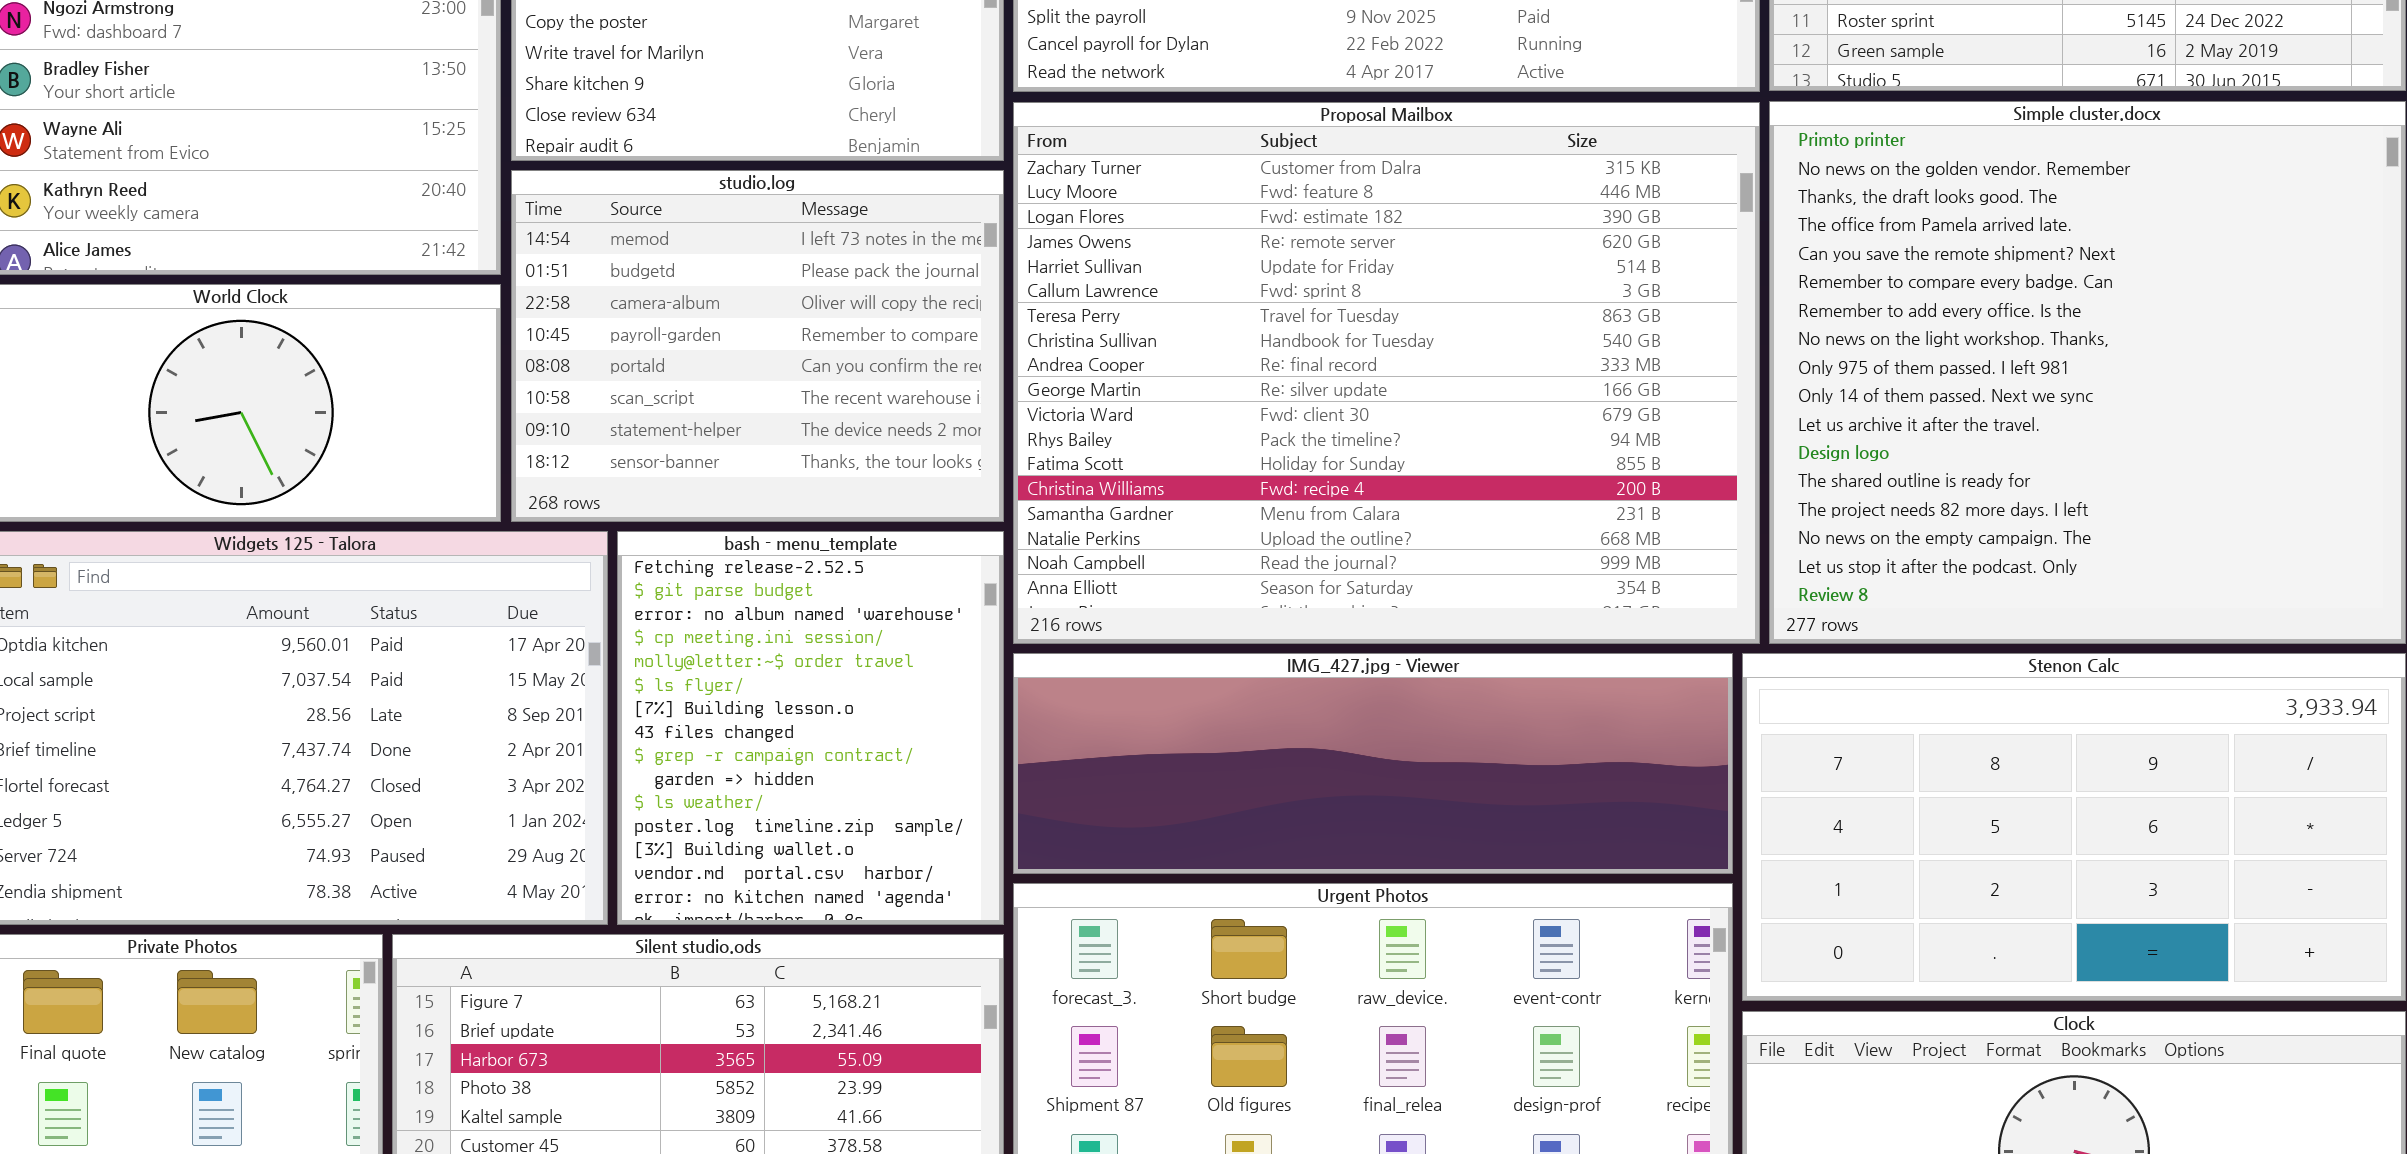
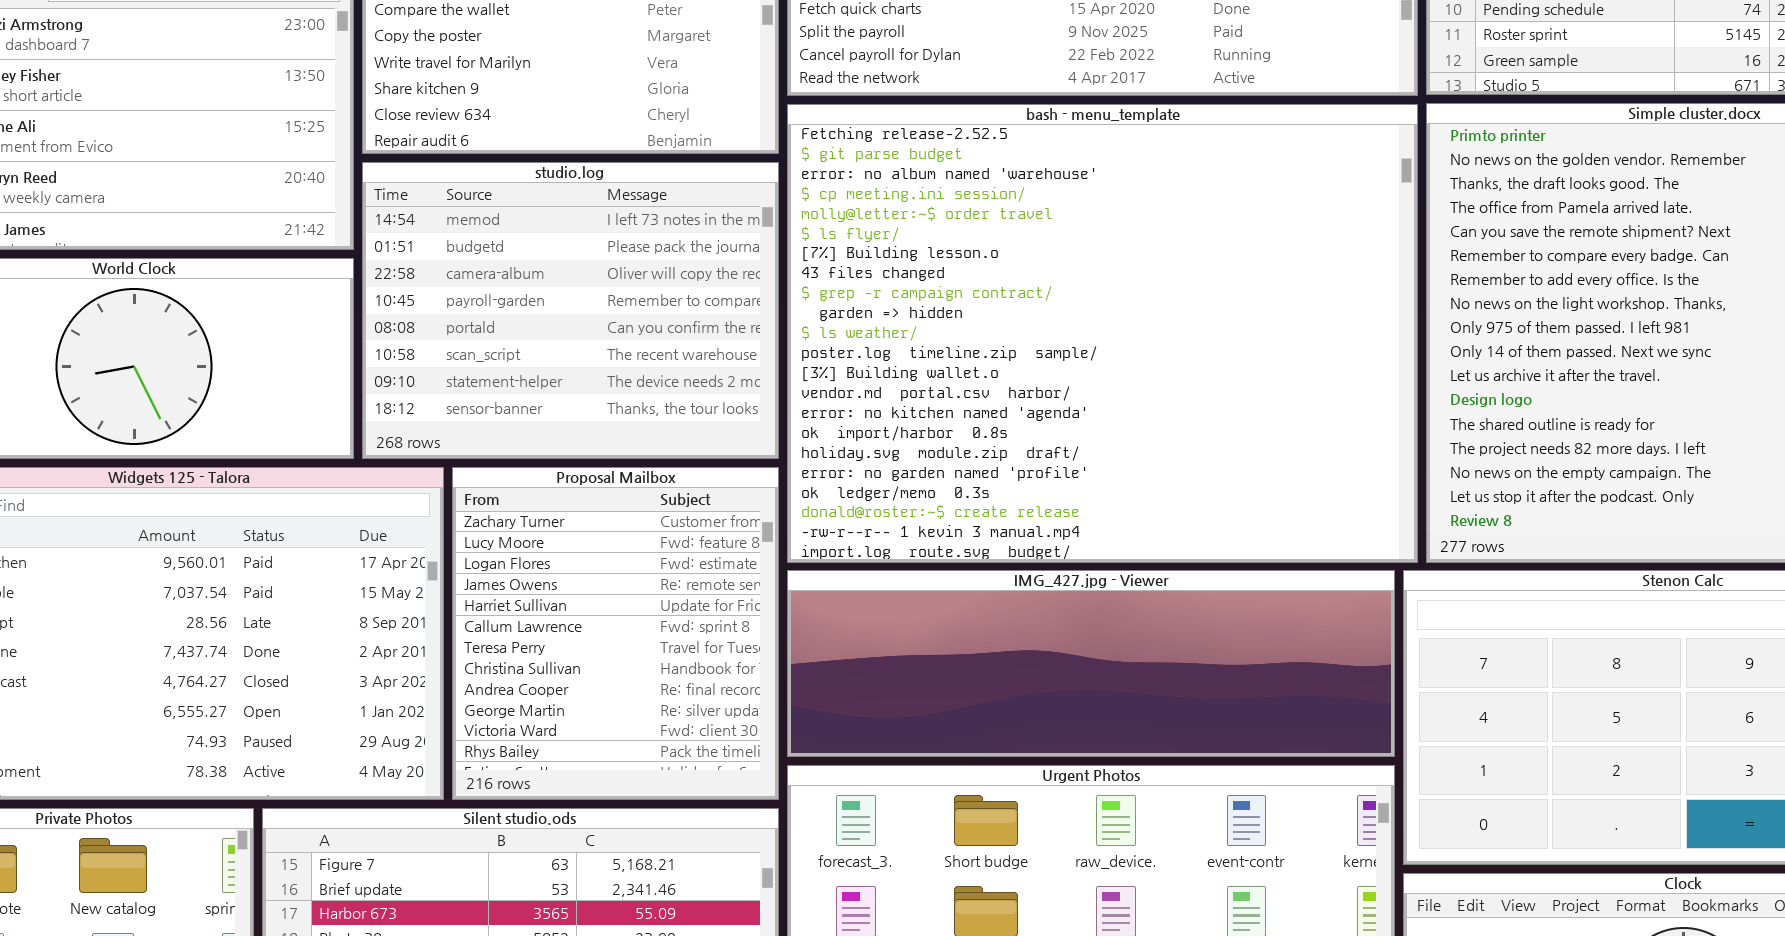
Proposal Mailbox: [1013,102,1760,644] -> [452,467,779,800], moved, resized
bash - menu_template: [617,531,1004,925] -> [787,104,1418,563], moved, resized

